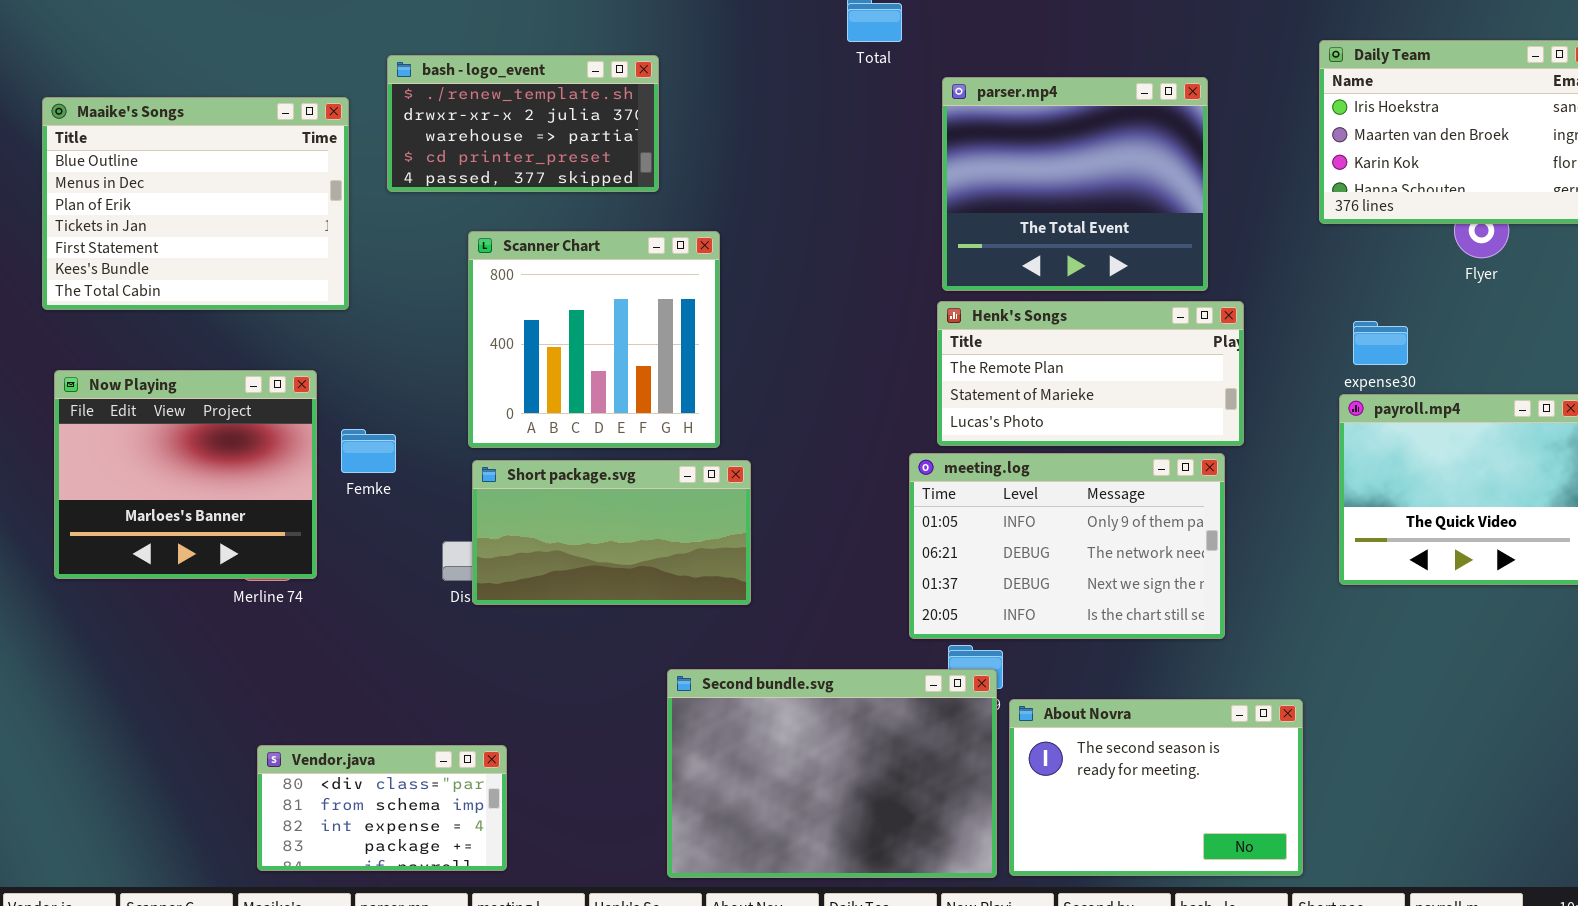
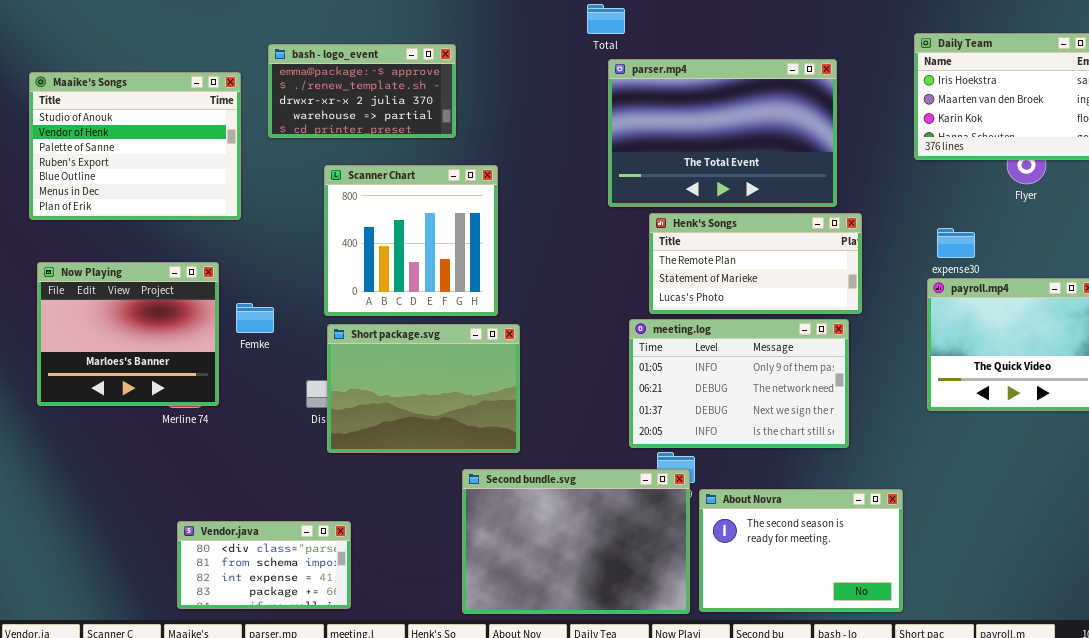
bash - logo_event: [387,55,659,192] -> [268,44,456,138], scrolled up 1 row
parser.mp4: [942,77,1208,291] -> [608,59,837,207], resized
Maaike's Songs: [42,97,349,310] -> [29,72,241,220], scrolled up 4 rows
Short package.svg: [472,460,751,605] -> [327,324,520,453], resized

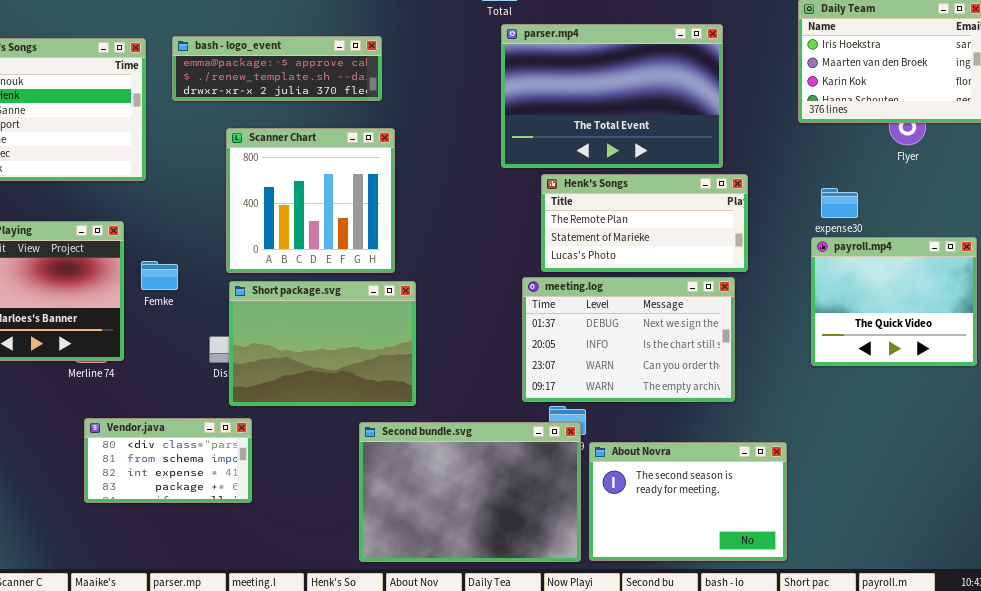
bash - logo_event: [268,44,456,138] -> [172,36,382,101], resized
meeting.log: [629,319,849,448] -> [522,277,735,402], scrolled down 2 rows
Vendor.java: [177,521,351,609] -> [84,418,252,503], moved

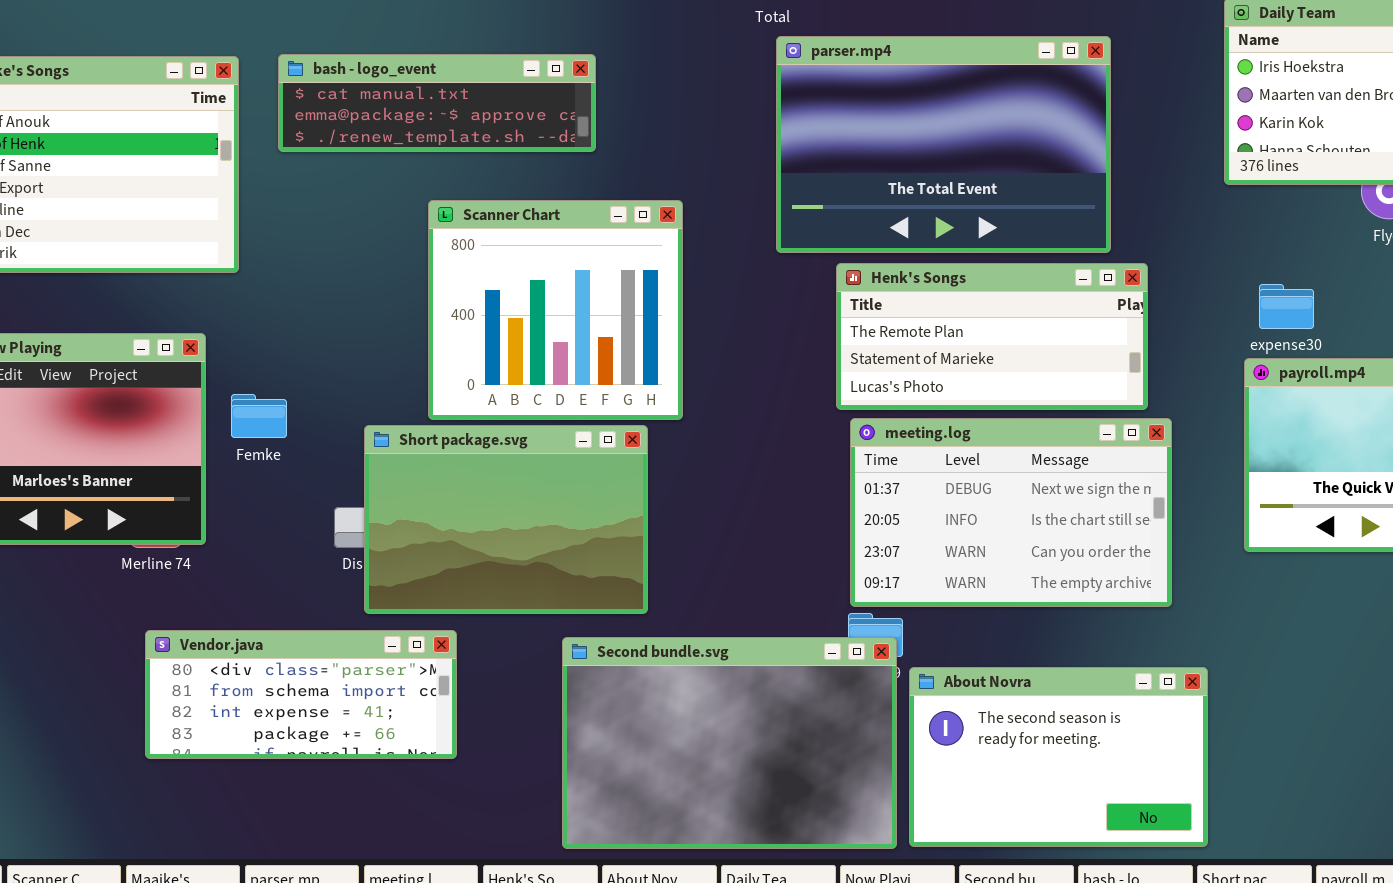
bash - logo_event: [172,36,382,101] -> [278,54,596,152], scrolled up 1 row
Scanner Chart: [226,128,395,273] -> [428,200,683,420], moved
meeting.log: [522,277,735,402] -> [850,418,1172,607], moved
Vendor.java: [84,418,252,503] -> [145,630,457,759], resized

